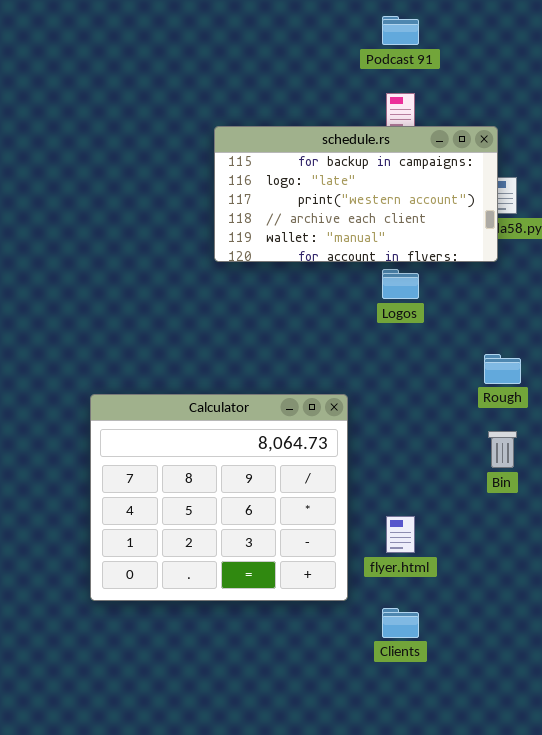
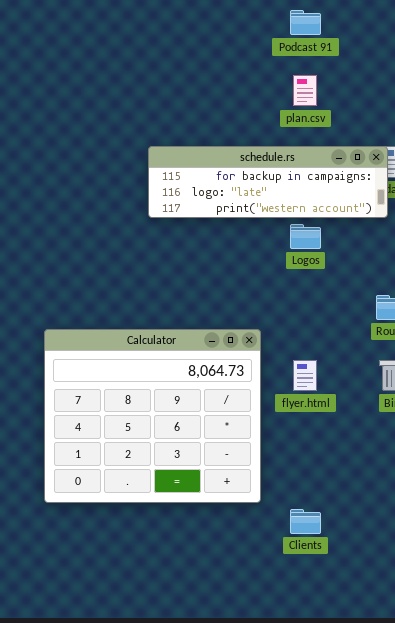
schedule.rs: [214,126,498,262] -> [148,146,388,218], resized
flyer.html: [386,516,415,553] -> [293,360,317,391], moved

